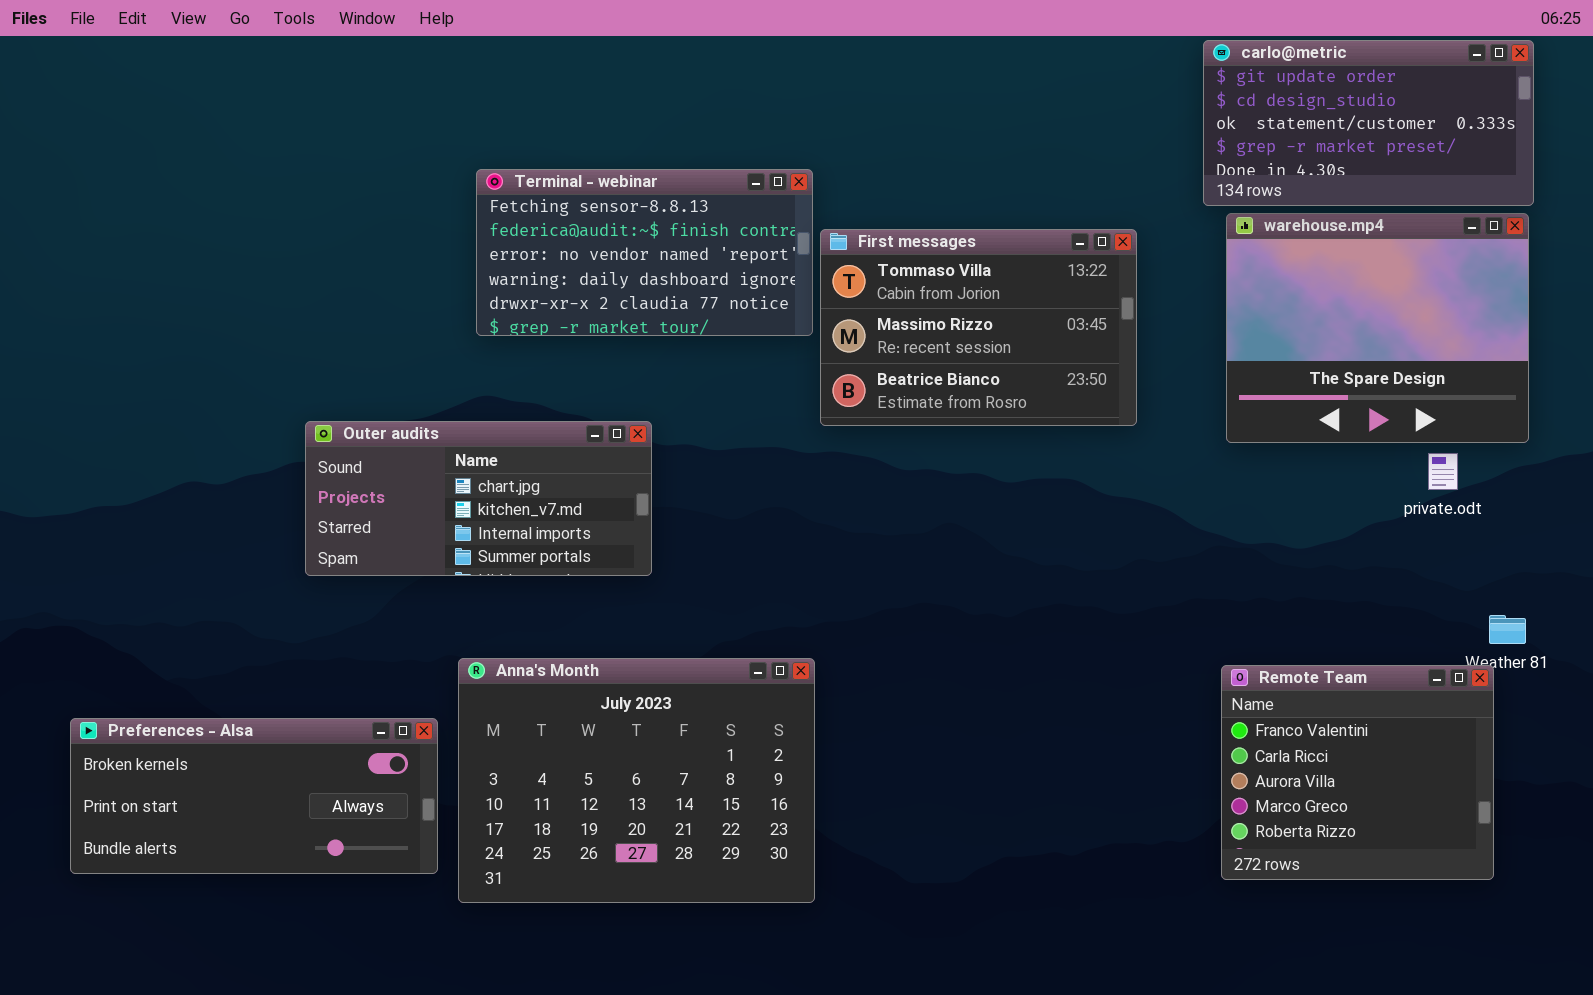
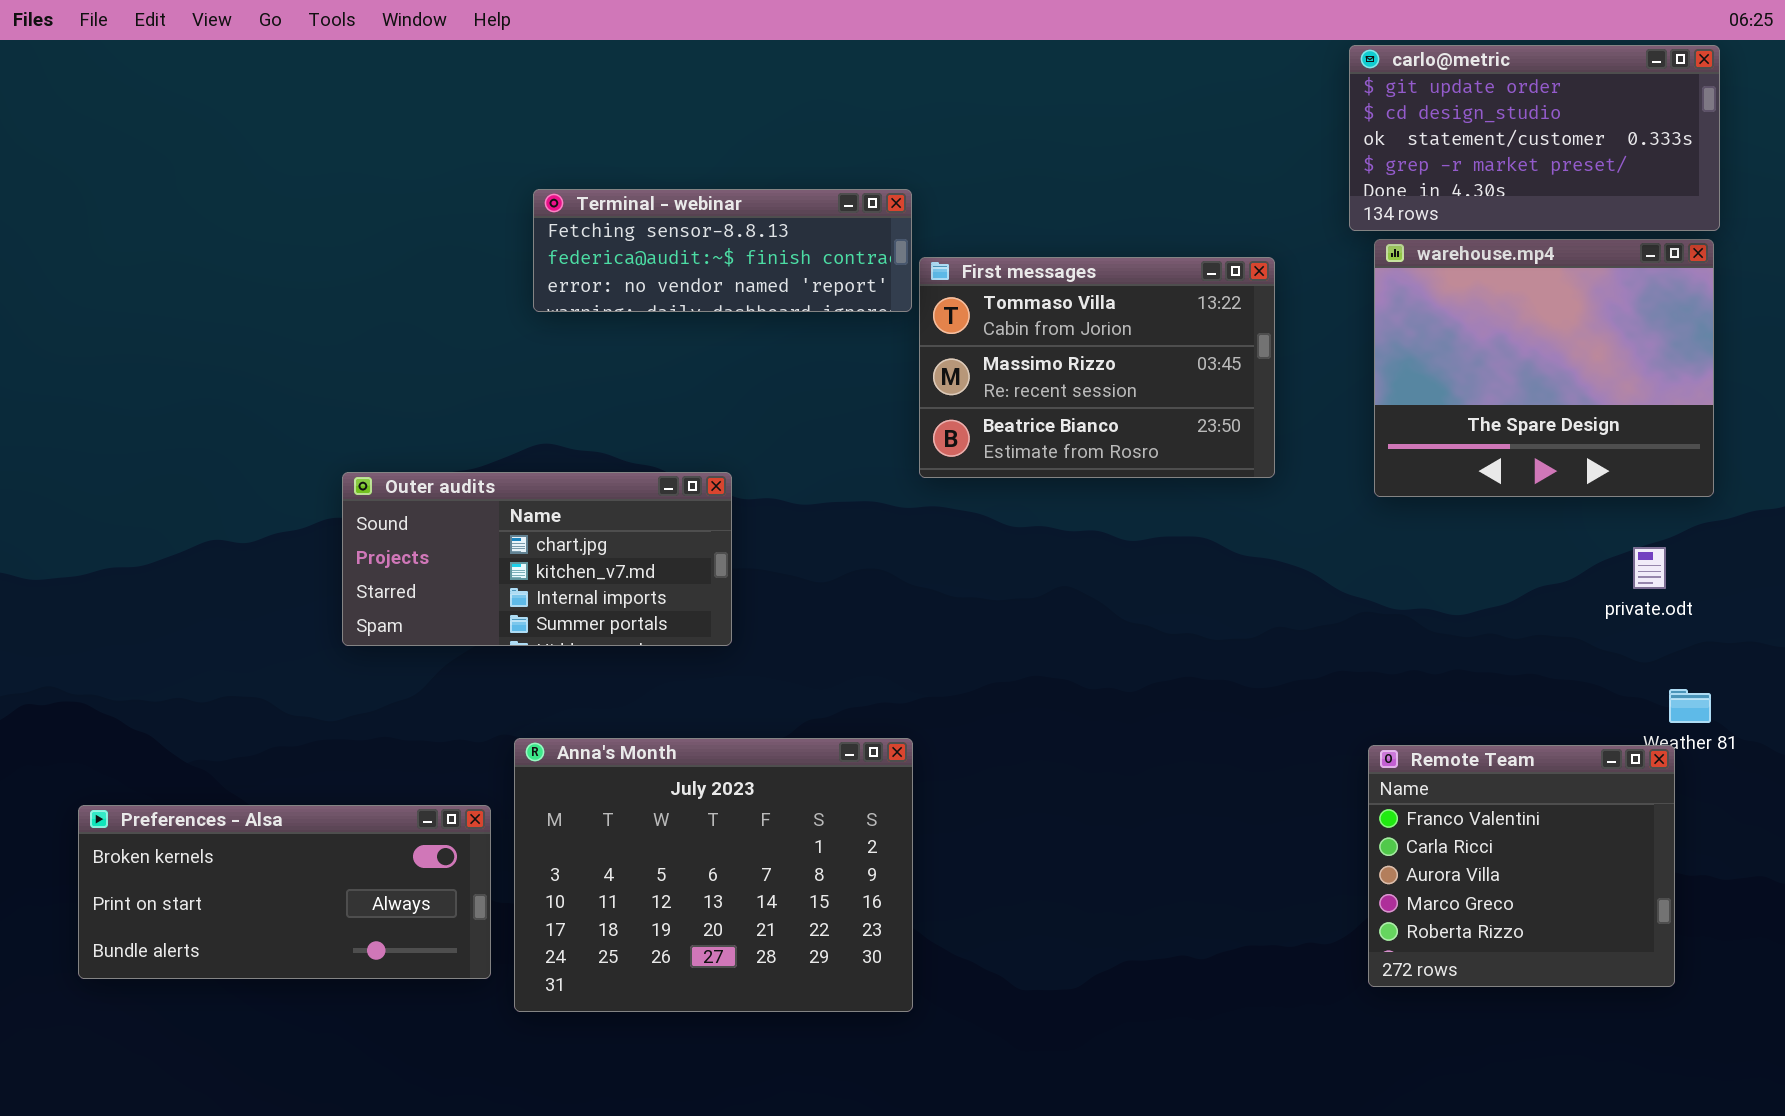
Terminal - webinar: [476,169,813,336] -> [533,189,912,312], resized
private.odt: [1428,453,1458,490] -> [1633,547,1666,589], moved

